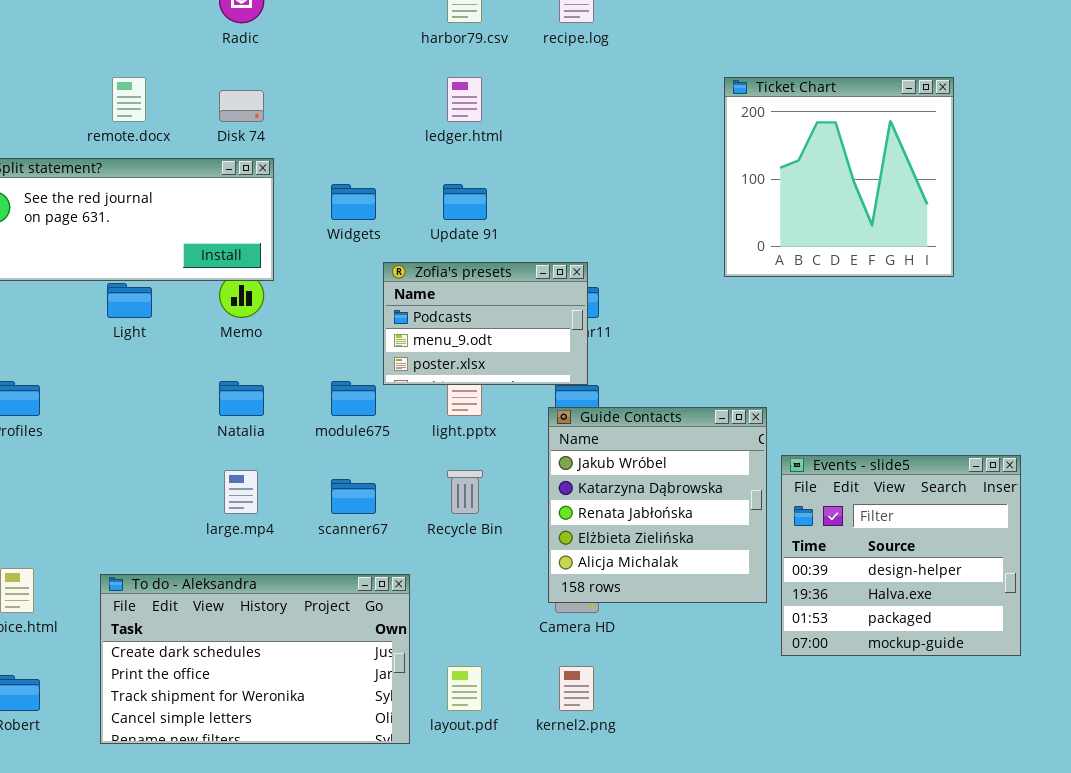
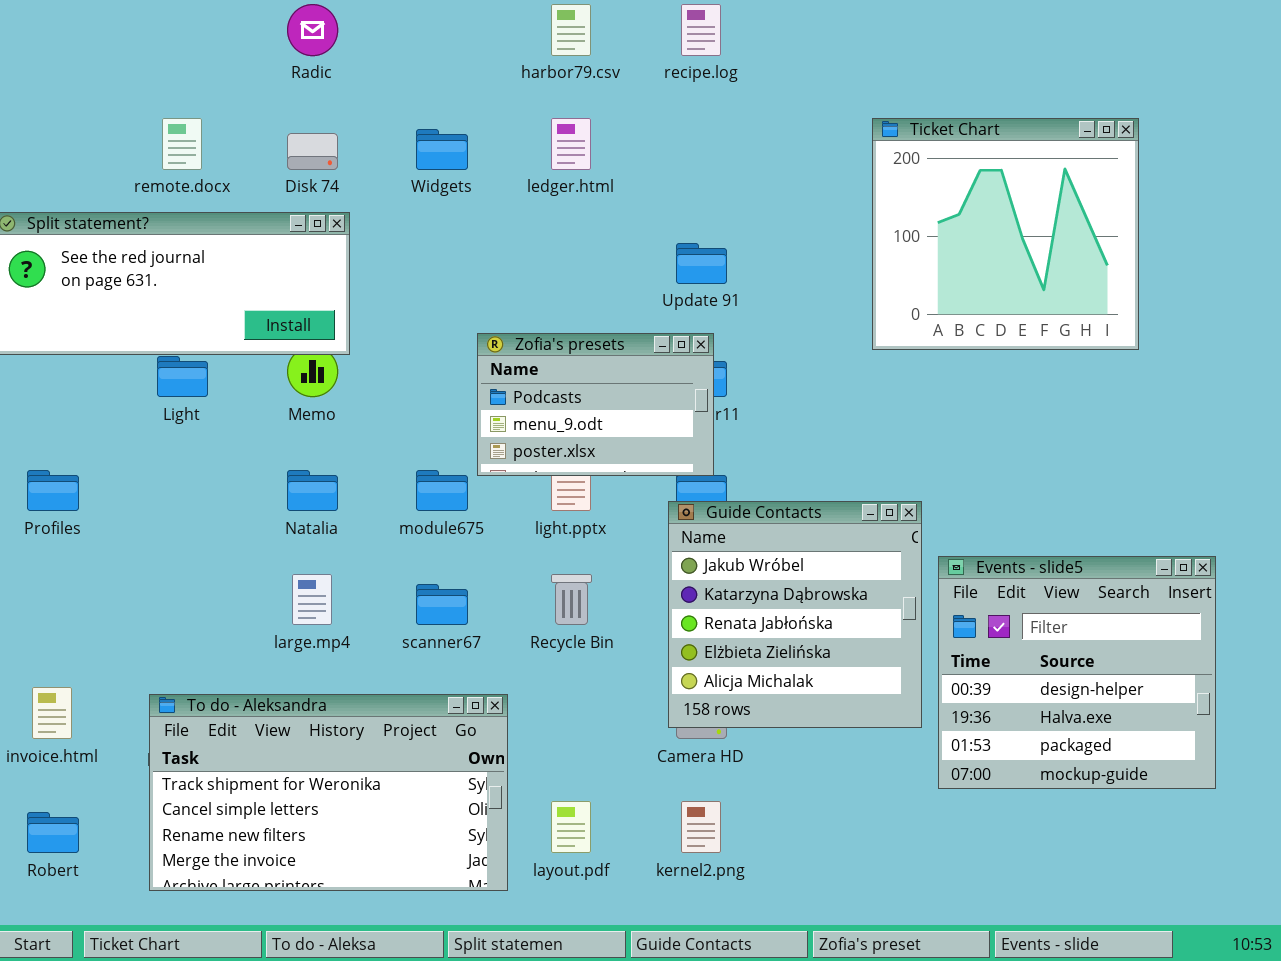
Widgets: [331,184,376,220] -> [416,129,468,170], moved
Update 91: [443,184,487,220] -> [676,243,727,284], moved
To do - Aleksandra: [100,574,410,744] -> [149,694,508,891], scrolled down 2 rows

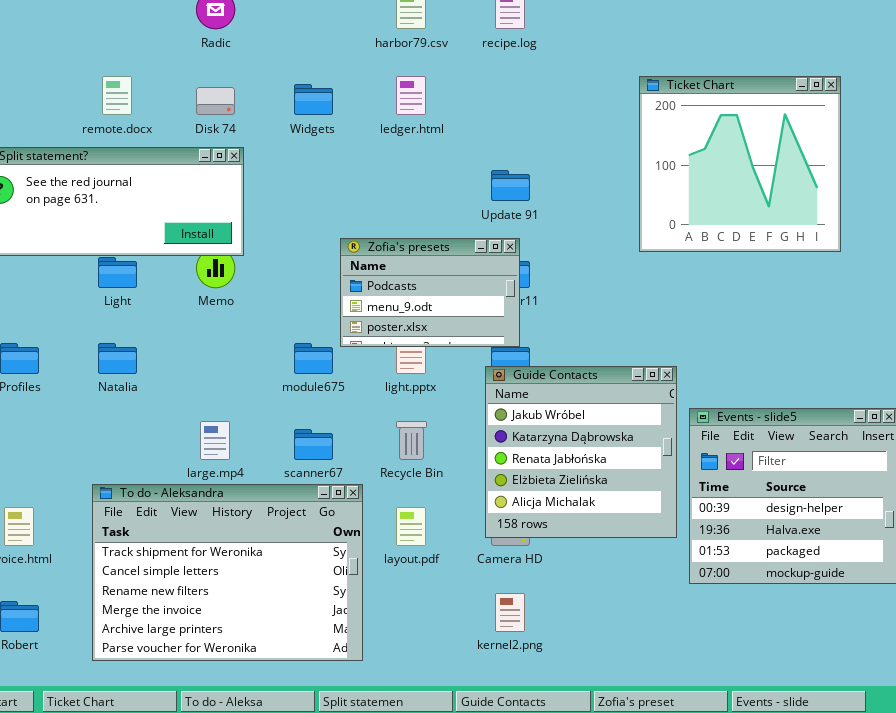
Natalia: [287,470,338,511] -> [98,343,137,374], moved
To do - Aleksandra: [149,694,508,891] -> [92,484,363,661], resized
layout.pdf: [551,801,591,853] -> [396,507,426,546], moved

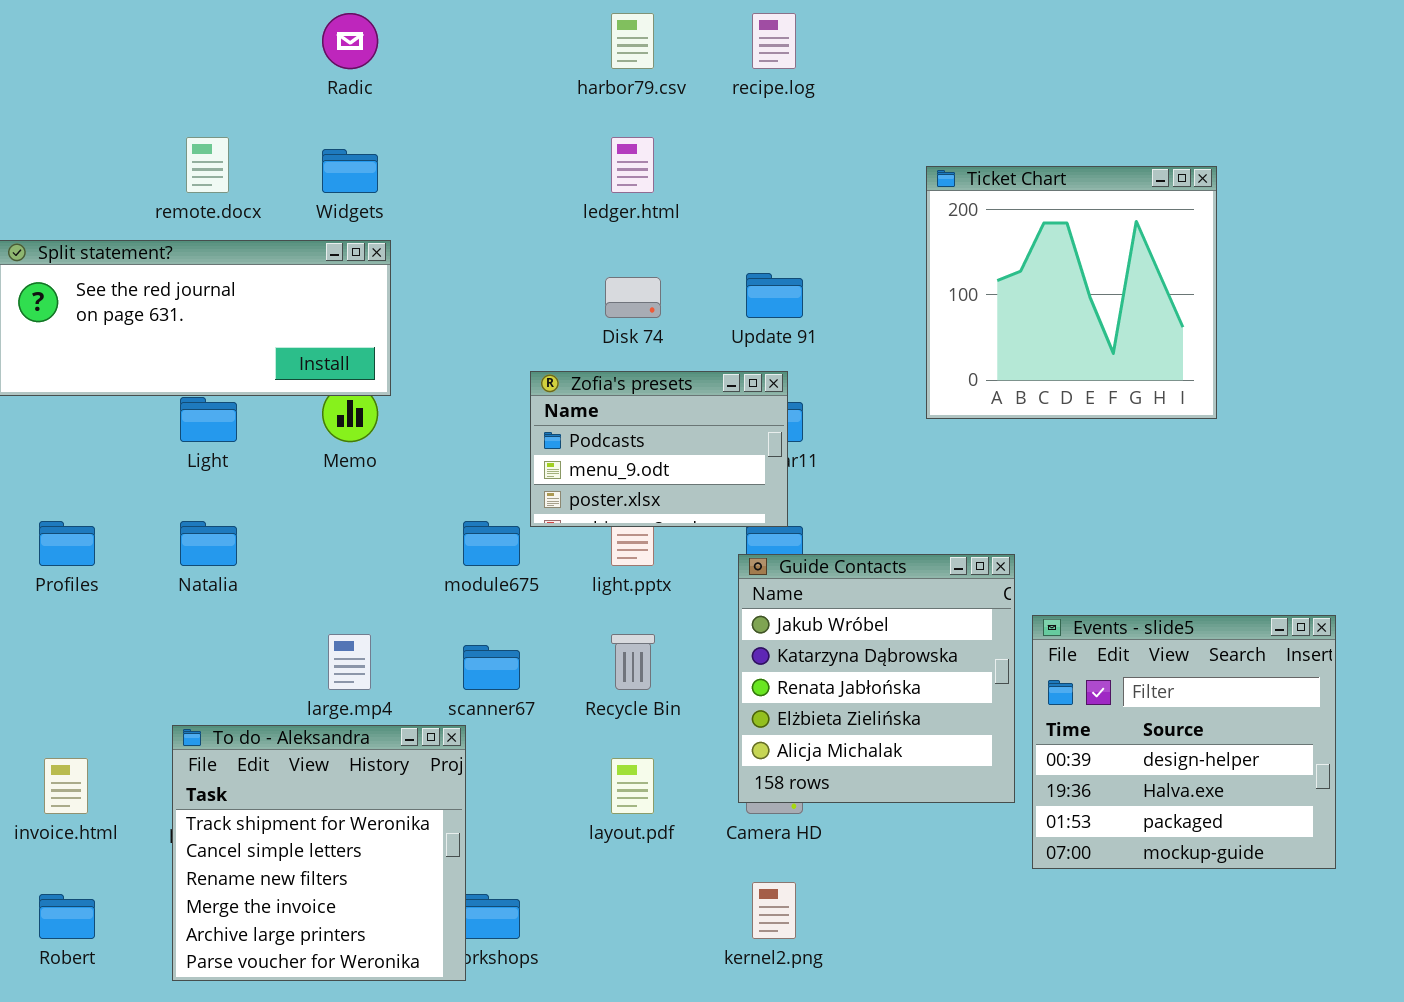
Ticket Chart: [639,76,841,252] -> [926,166,1217,419], moved
Widgets: [294,84,333,115] -> [322,149,378,193], moved
Disk 74: [196,87,235,115] -> [605,277,661,318], moved
To do - Aleksandra: [92,484,363,661] -> [172,725,466,981], resized

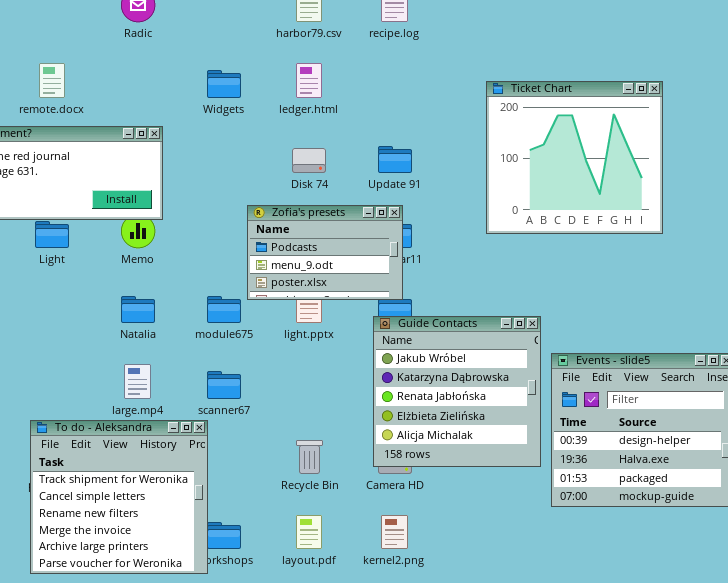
Widgets: [322,149,378,193] -> [207,70,241,98], moved
Natalia: [180,521,237,566] -> [121,296,155,323], moved
Recycle Bin: [611,634,655,690] -> [296,440,323,474], moved
layout.pdf: [611,758,654,814] -> [296,515,322,549], moved

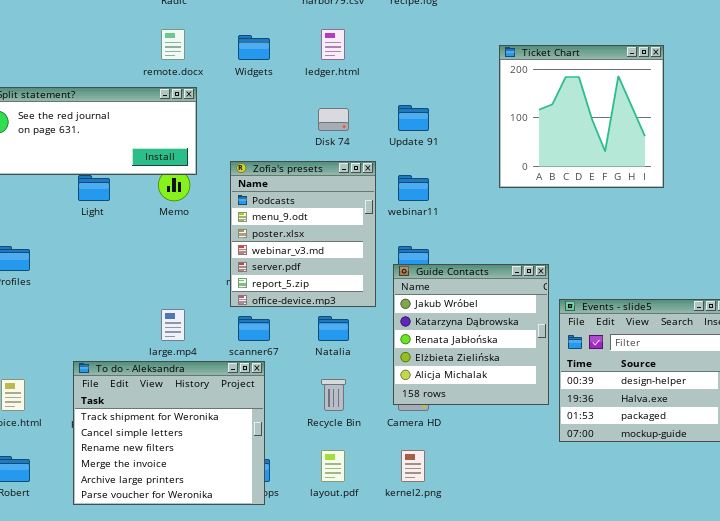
remote.docx: [39,63,65,98] -> [161,29,185,60], moved
Zofia's presets: [247,205,403,300] -> [230,161,376,307], moved, resized
Natalia: [121,296,155,323] -> [318,316,349,341], moved
To do - Aleksandra: [30,420,208,574] -> [73,361,265,505], resized

